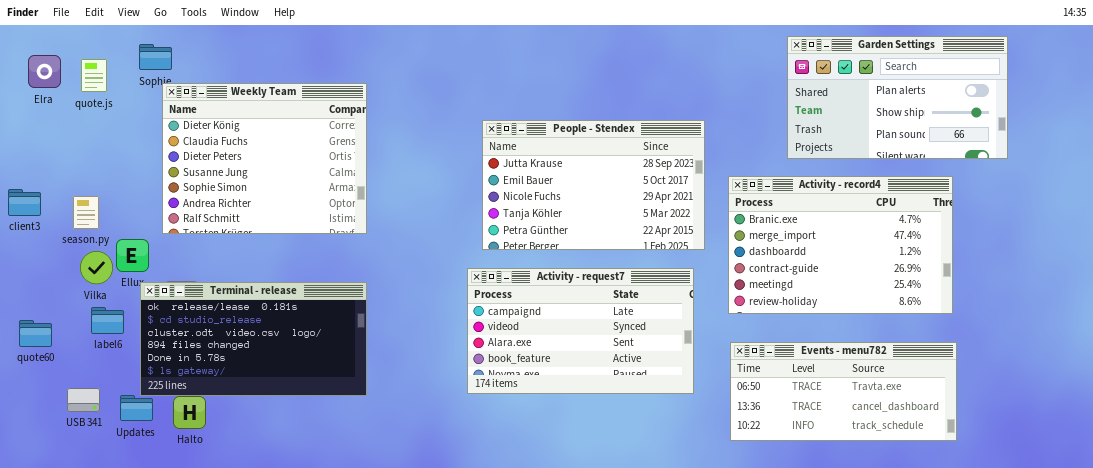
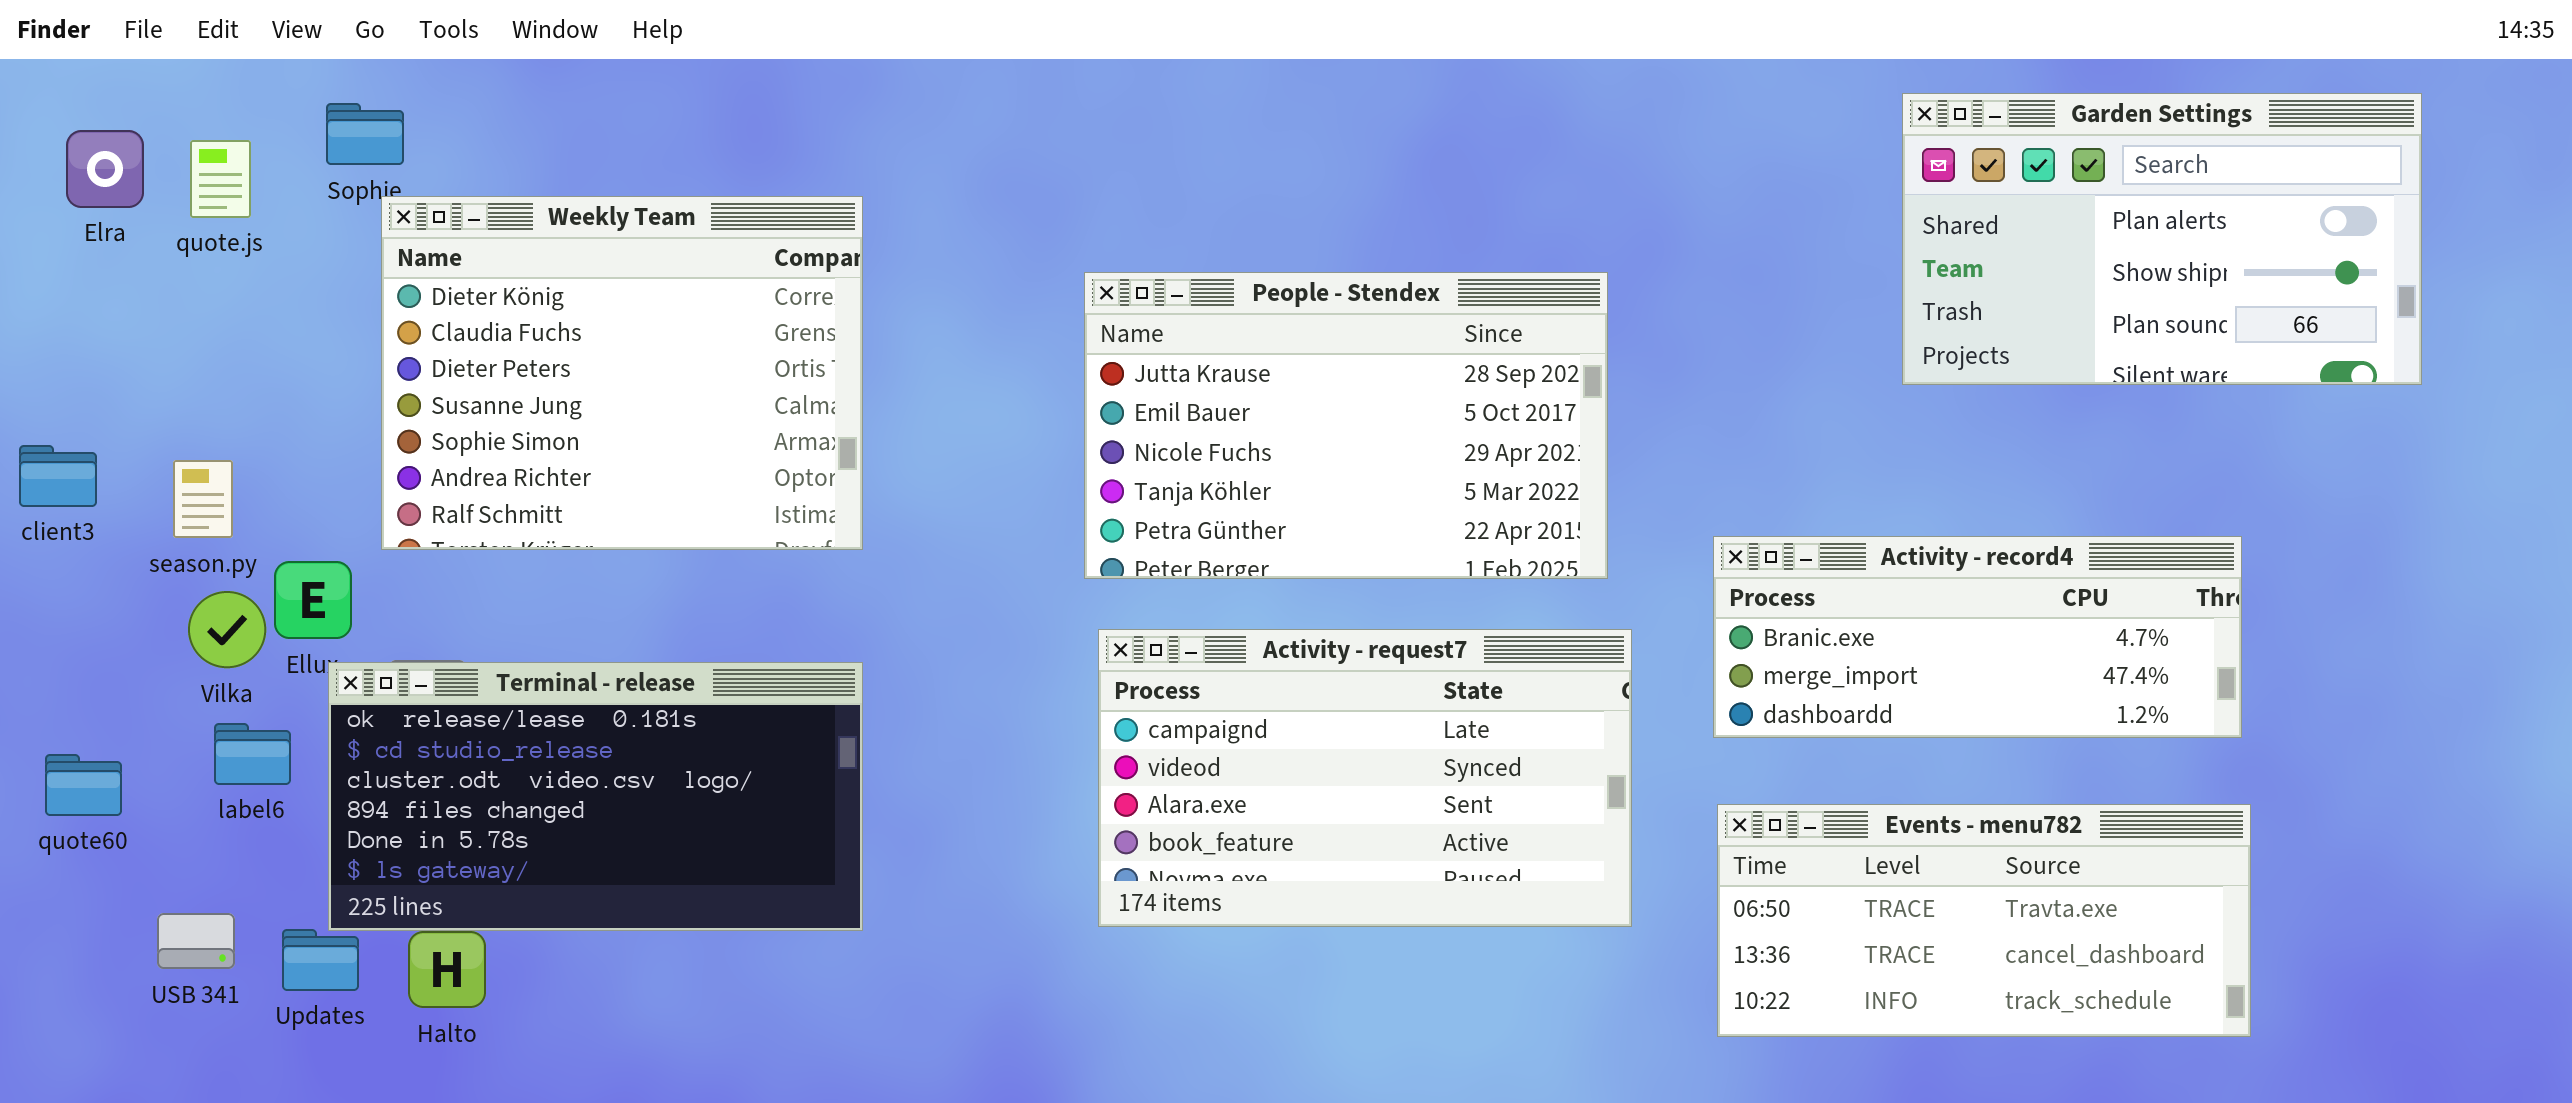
Garden Settings: [787,36,1008,159] -> [1902,93,2422,385], moved
People - Stendex: [482,120,705,250] -> [1084,272,1608,579], moved
Activity - record4: [728,176,953,314] -> [1713,536,2242,738], resized

